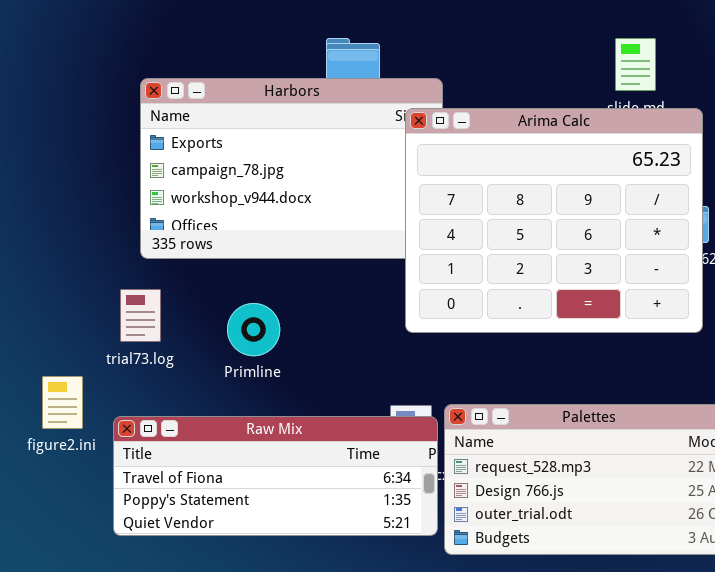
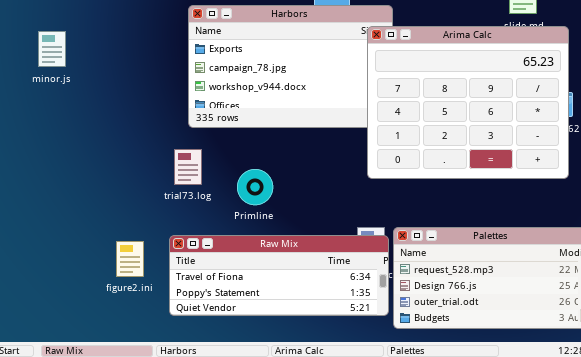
Primline: [227,303,280,356] -> [237,169,273,205], moved
figure2.ini: [42,376,83,429] -> [116,241,144,277], moved

